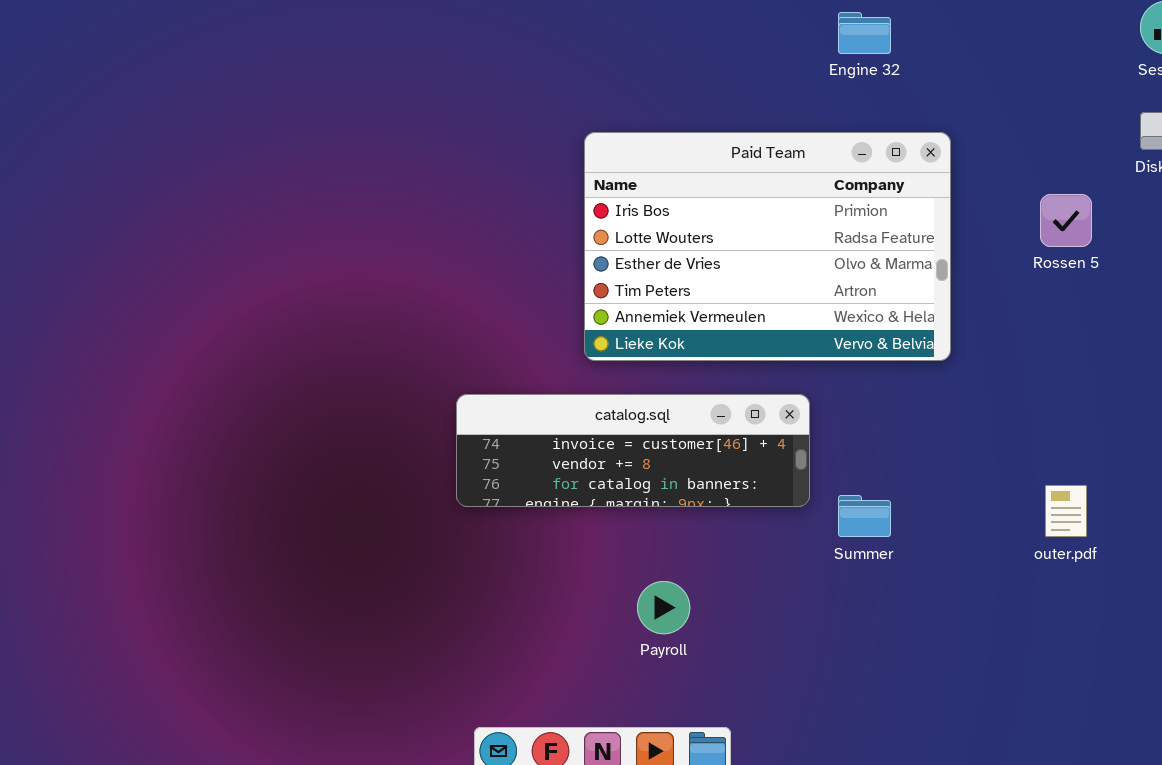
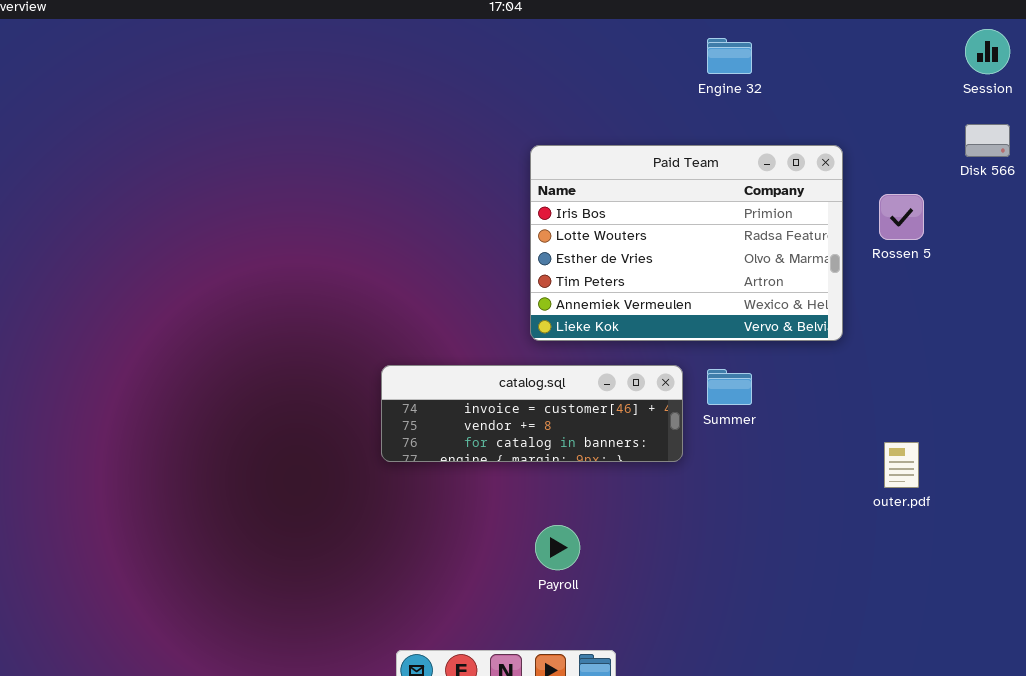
Paid Team: [584,132,951,361] -> [530,145,843,341], moved
Summer: [838,495,891,537] -> [707,369,752,405], moved

